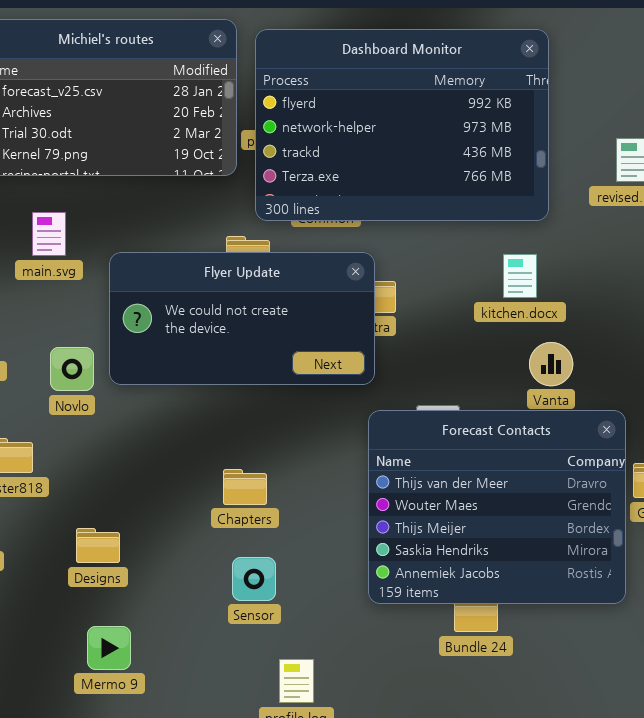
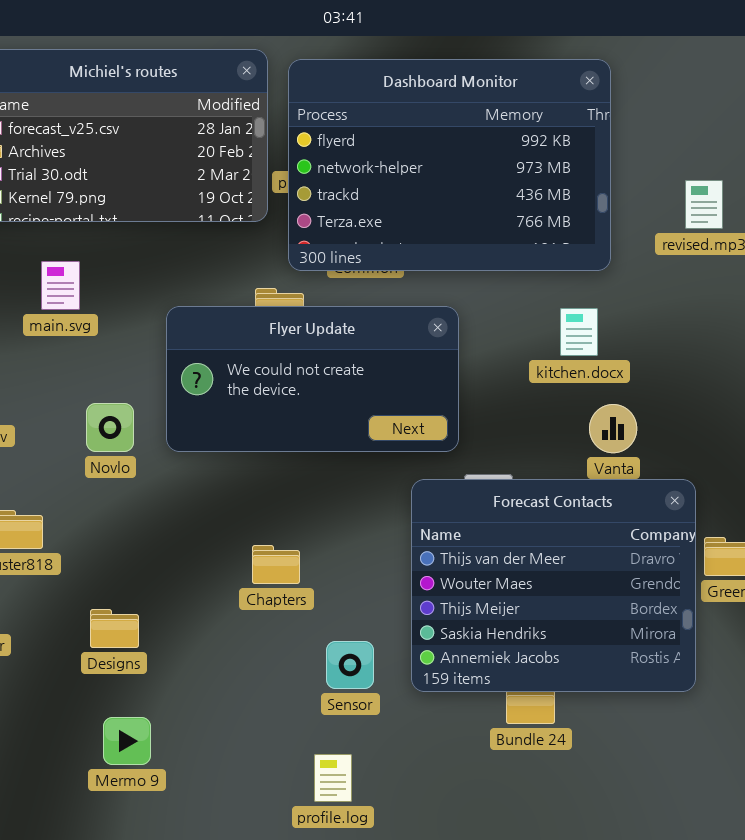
Flyer Update: [109,252,375,385] -> [166,306,459,452], moved
Novlo: [50,347,94,391] -> [86,403,134,452], moved
Sensor: [232,557,276,601] -> [326,641,374,689], moved

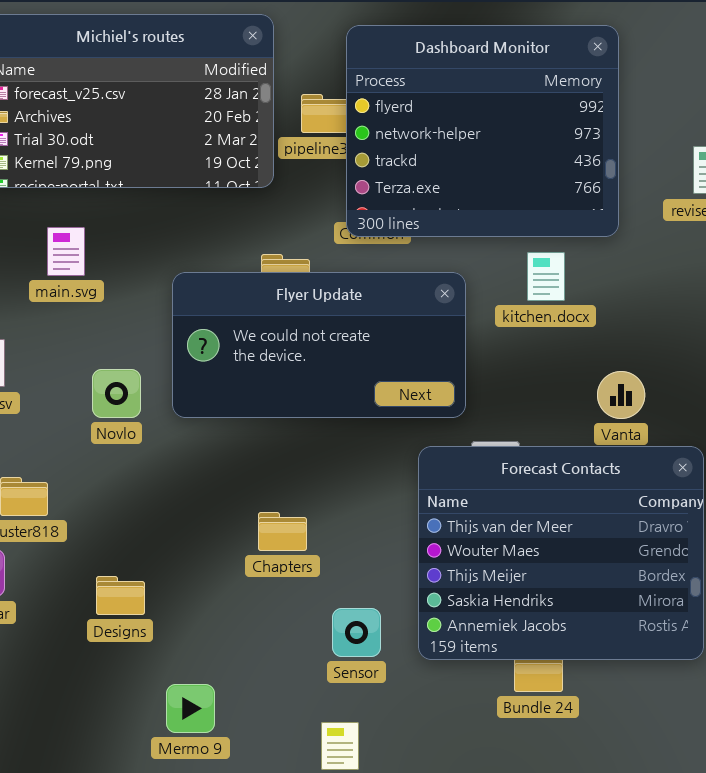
Dashboard Monitor: [288,59,611,271] -> [346,25,619,237], resized
kitchen.docx: [560,308,598,356] -> [527,252,565,301], moved
Mermo 9: [103,717,151,765] -> [166,684,215,733], moved

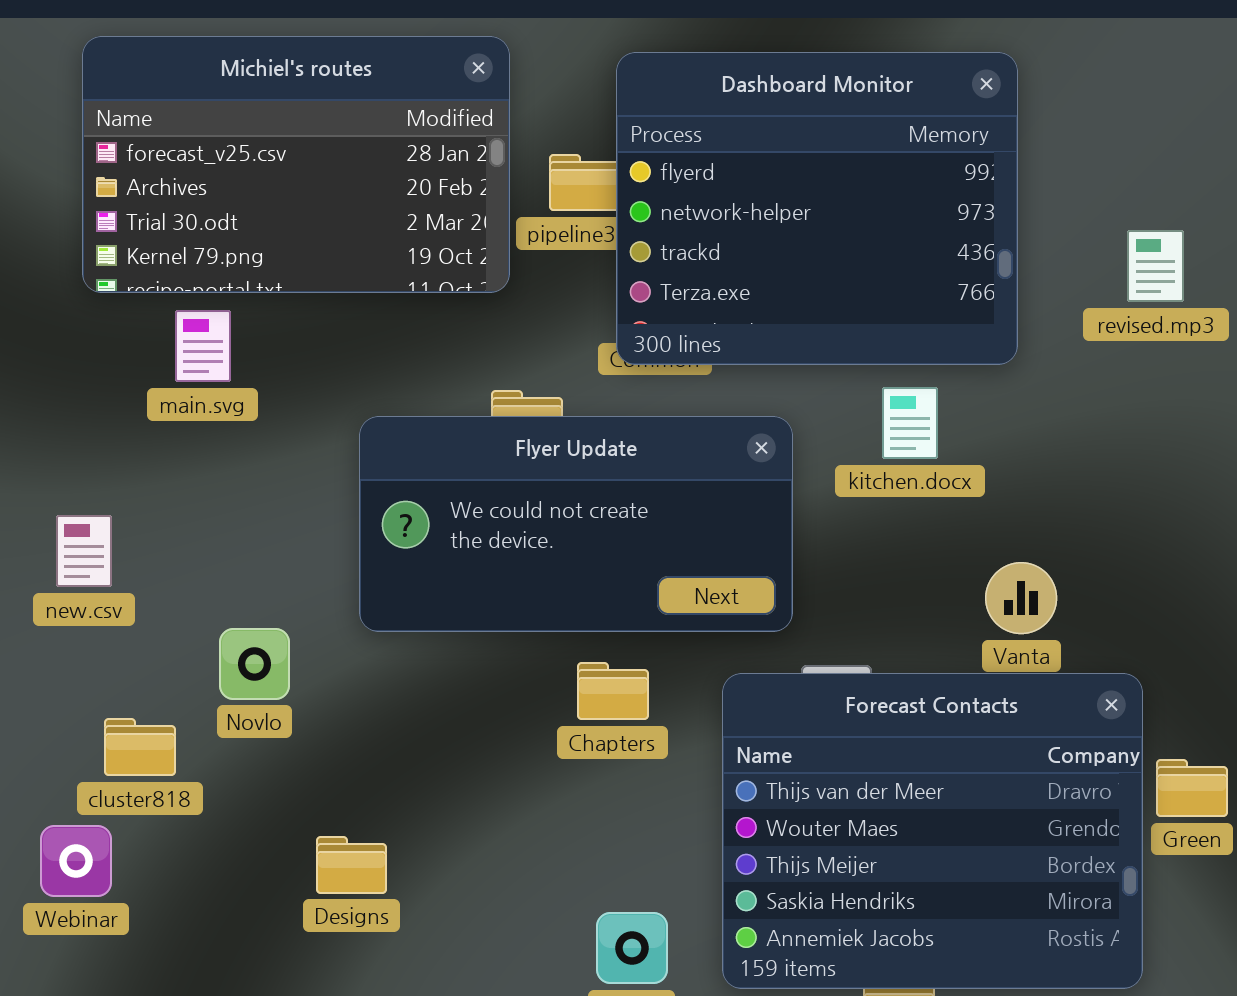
main.svg: [47,227,85,276] -> [175,310,231,382], moved
Novlo: [92,369,141,418] -> [219,628,290,700], moved
Chapters: [258,512,307,551] -> [577,662,649,720], moved
Designs: [96,576,145,615] -> [316,836,387,894], moved

